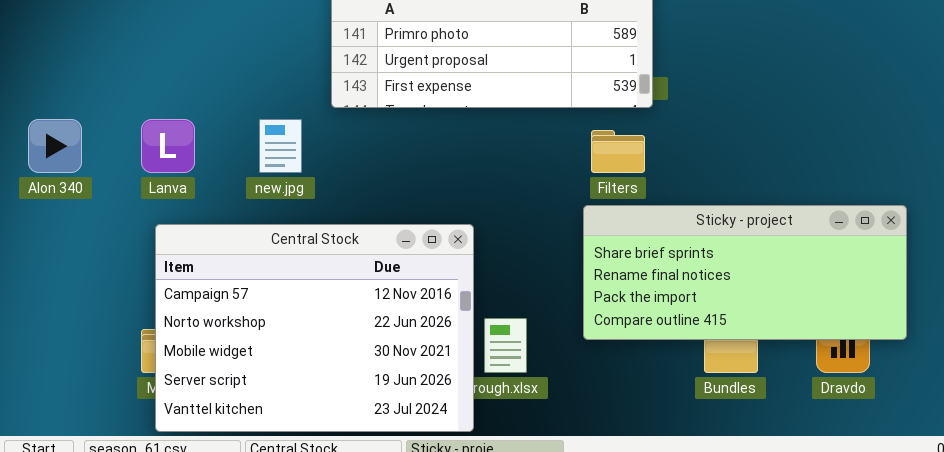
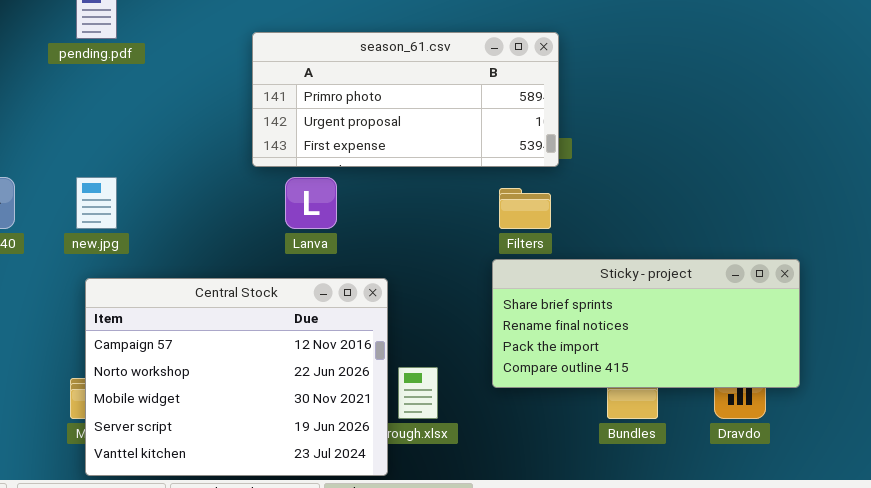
Lanva: [141,119,195,173] -> [285,177,337,229], moved
new.jpg: [259,119,302,173] -> [76,177,117,229], moved

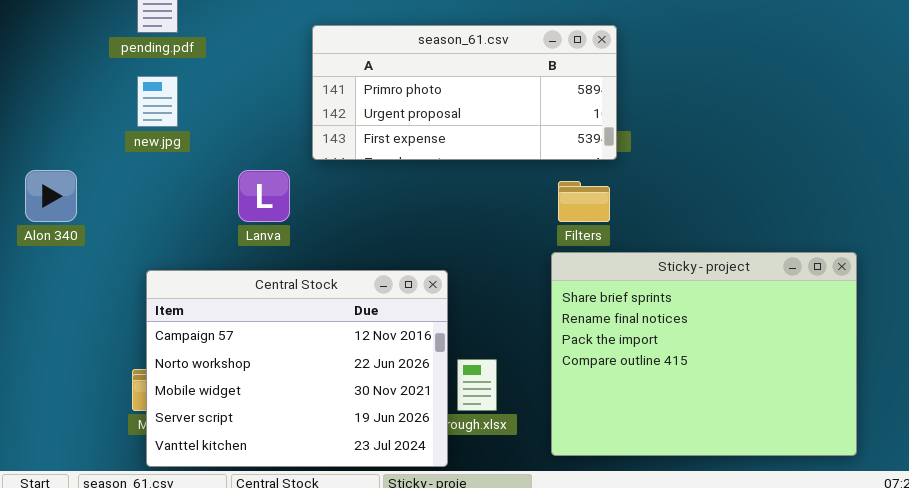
new.jpg: [76,177,117,229] -> [137,76,178,127], moved
Lanva: [285,177,337,229] -> [238,170,290,222], moved
Sticky - project: [492,259,800,388] -> [551,252,857,456], resized

